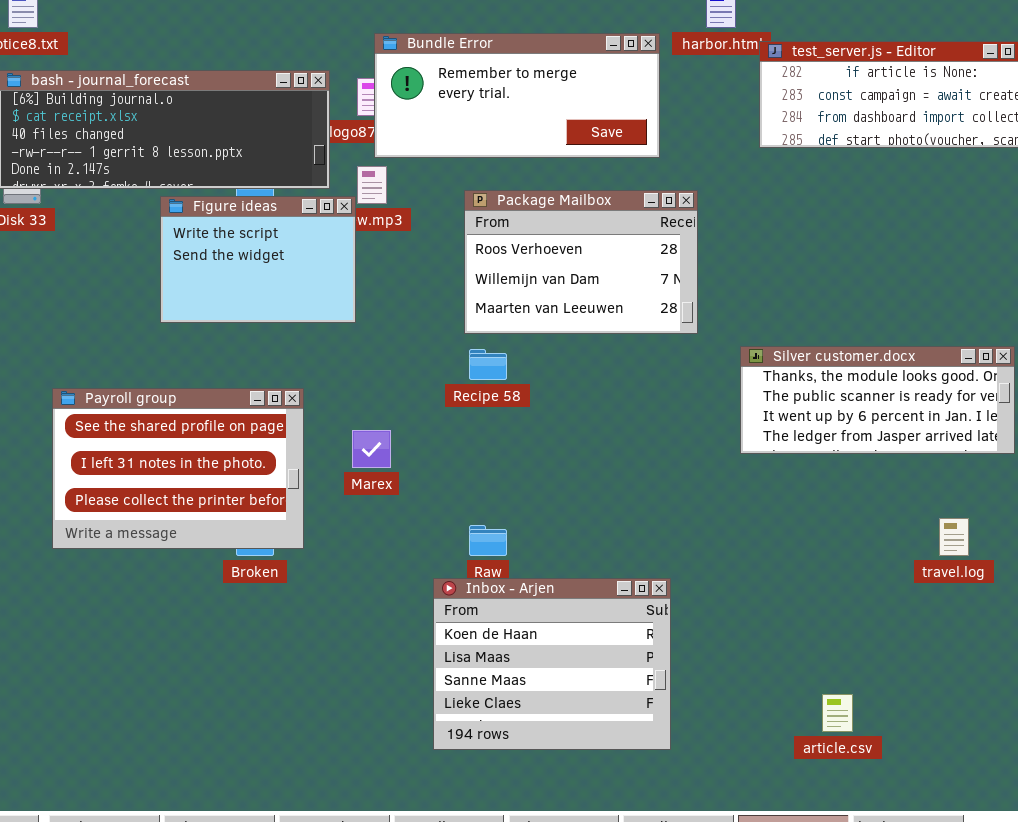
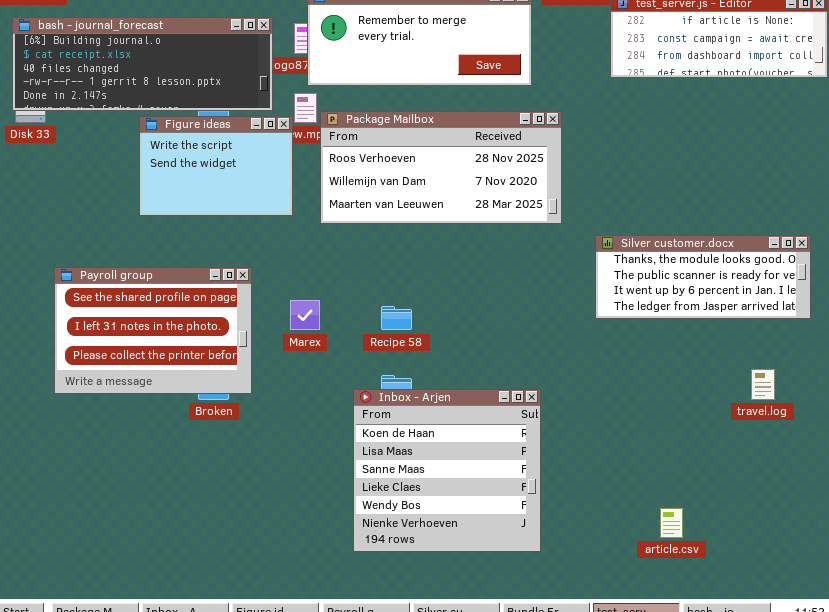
Package Mailbox: [464,190,698,334] -> [320,111,562,224], resized
Recipe 58: [469,349,507,380] -> [381,306,412,330], moved
Inbox - Arjen: [433,578,671,750] -> [353,389,541,552], resized

